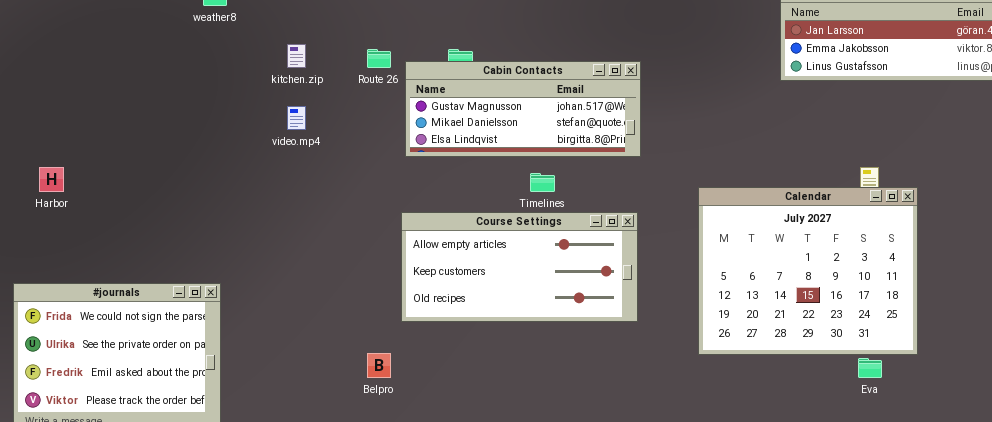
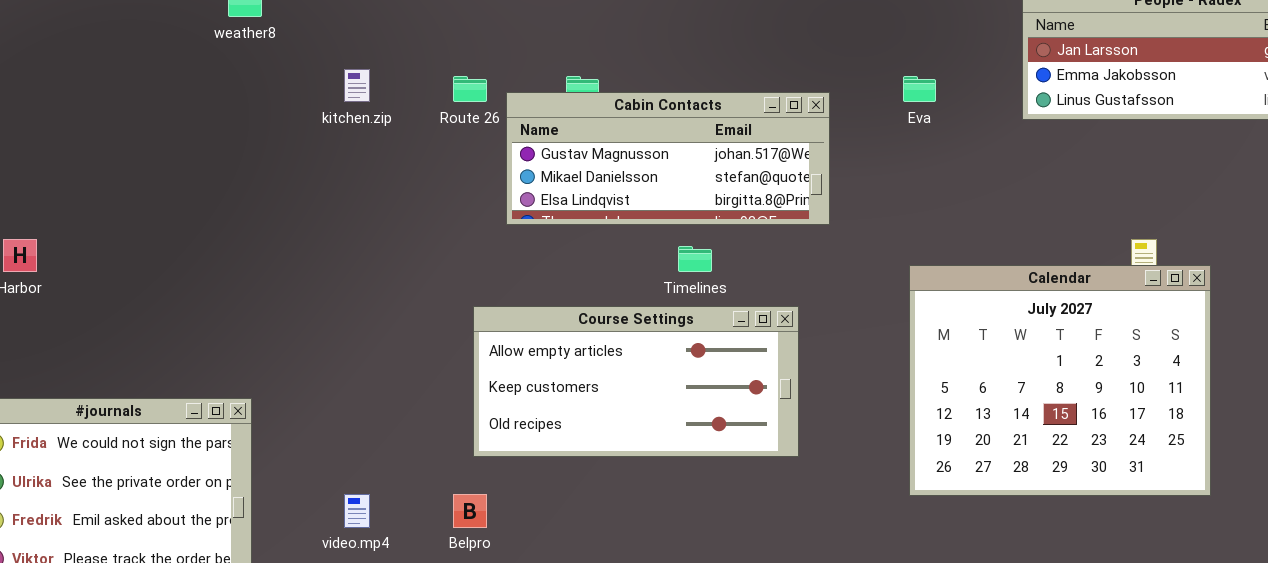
video.mp4: [287,106,306,130] -> [344,494,370,528], moved
Course Settings: [401,212,638,322] -> [473,306,799,457], moved
Eva: [858,358,882,378] -> [903,76,936,102], moved

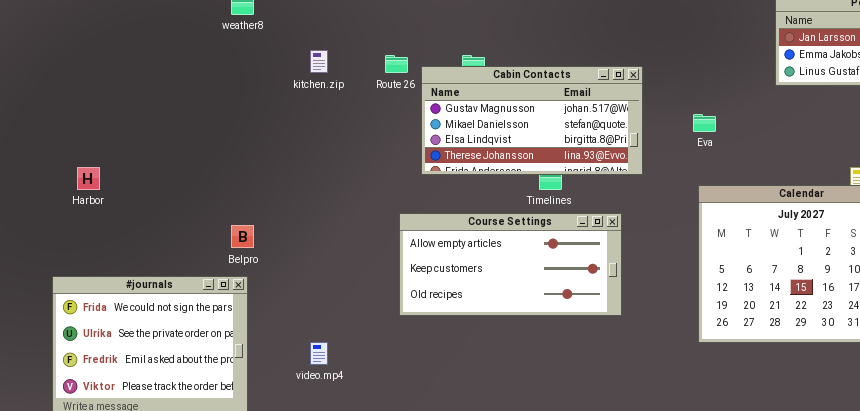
Eva: [903,76,936,102] -> [693,114,716,132], moved
Cabin Contacts: [506,92,830,225] -> [421,66,643,175], resized
Belpro: [453,494,487,528] -> [231,225,254,248], moved

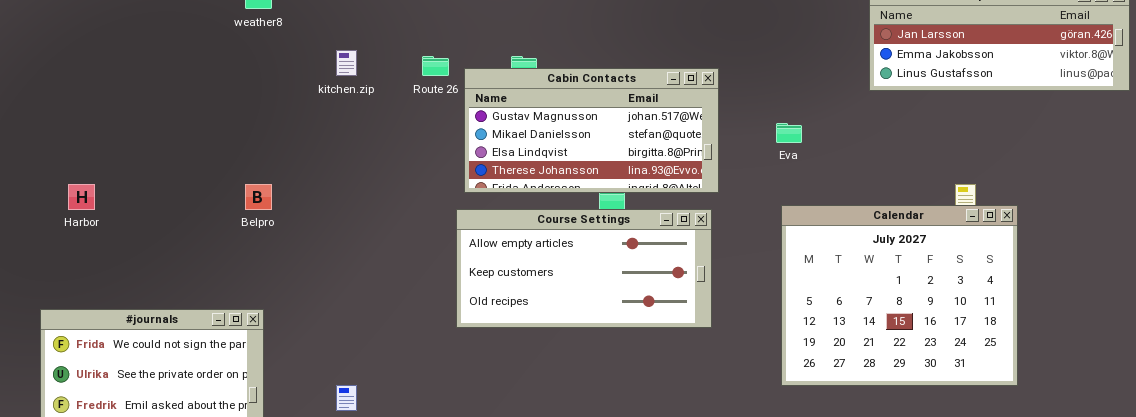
Course Settings: [399,213,622,316] -> [456,209,712,328], moved
Belpro: [231,225,254,248] -> [245,184,272,210], moved

